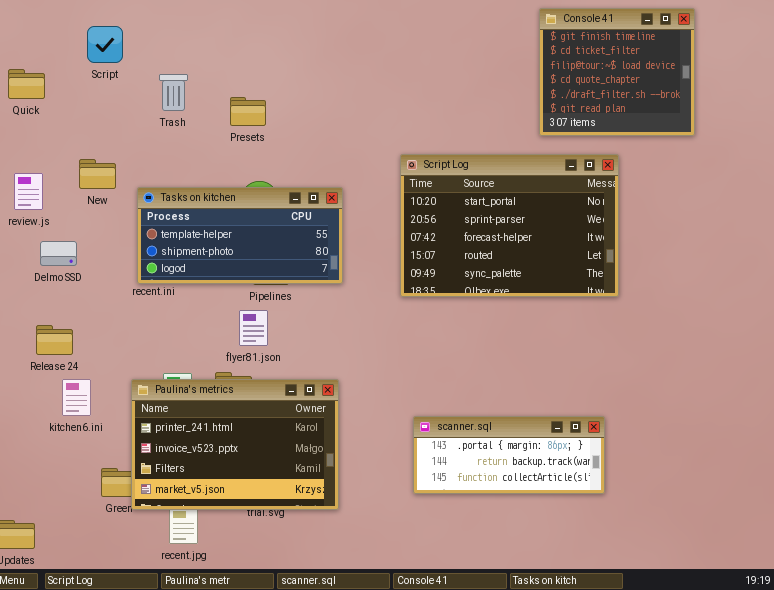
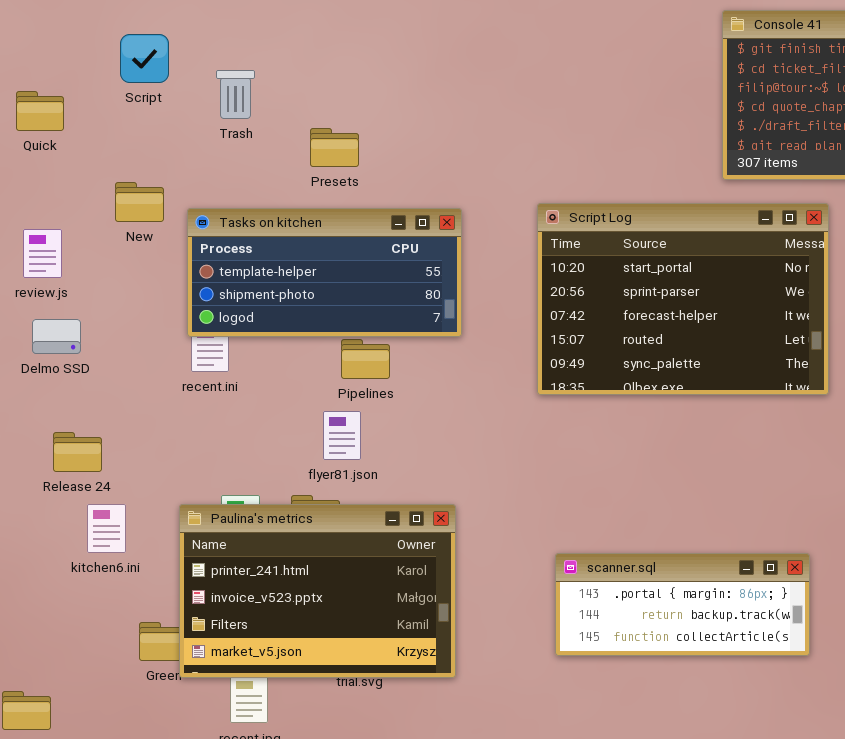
Trash: [159,74,188,111] -> [216,70,255,119], moved
New: [79,159,116,189] -> [115,182,164,222], moved
Tasks on kitchen: [137,187,343,284] -> [187,208,462,337], moved
Delmo SSD: [40,241,77,266] -> [32,319,81,354], moved

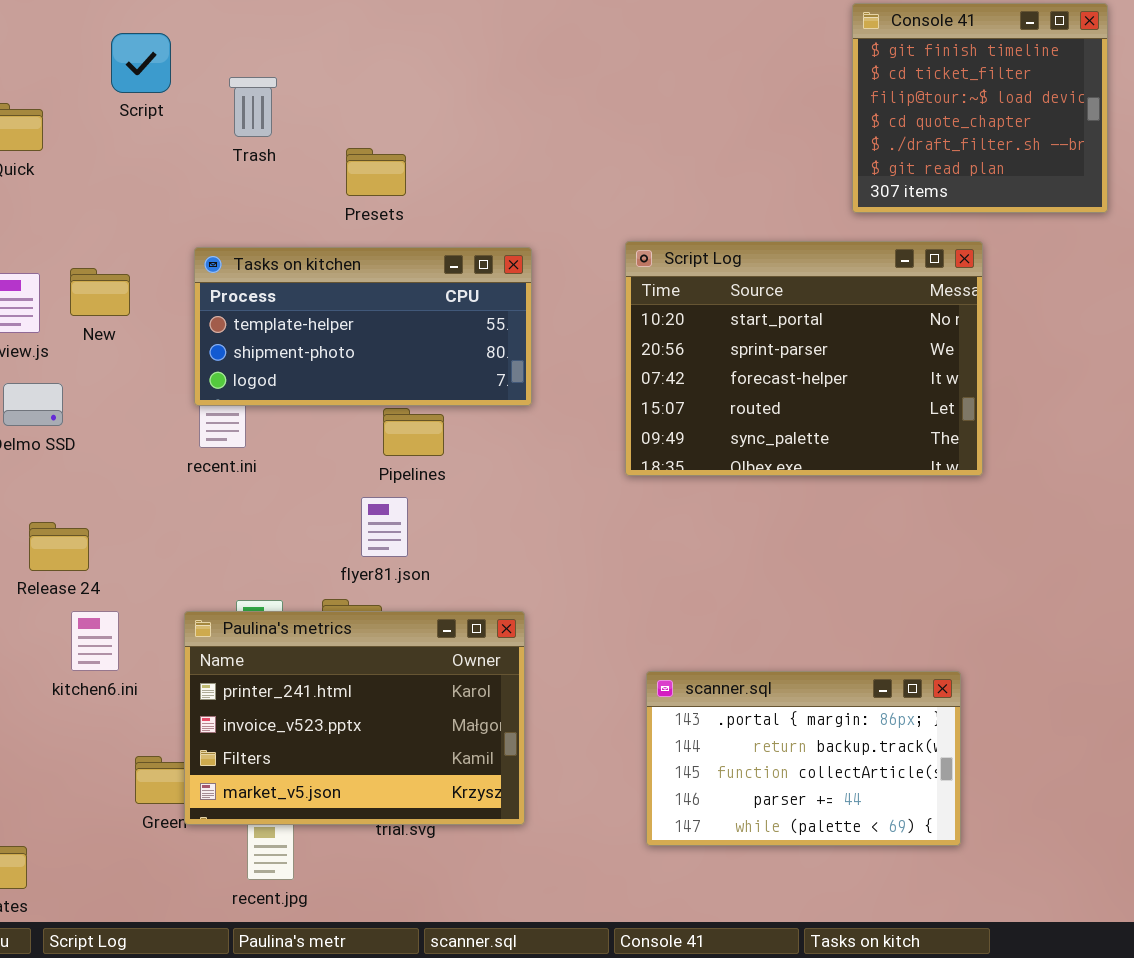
New: [115,182,164,222] -> [70,268,130,316], moved
scanner.sql: [555,553,810,656] -> [646,671,961,846], resized

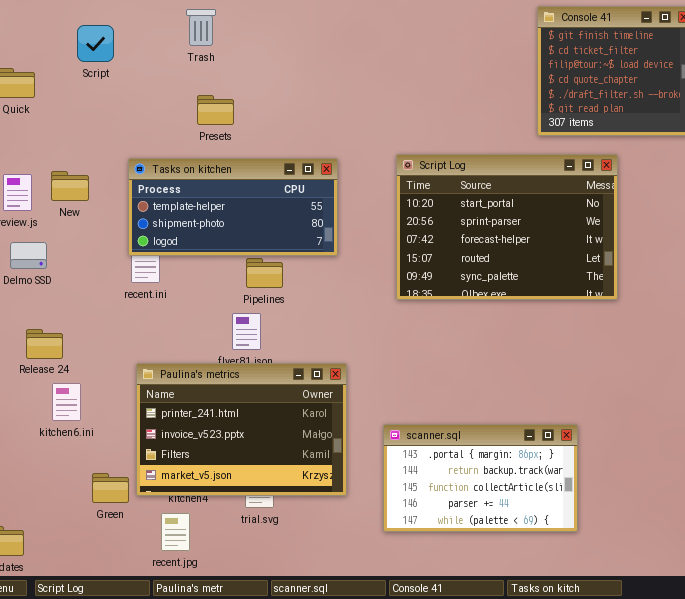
Trash: [229,77,277,137] -> [186,9,216,46], moved
Presets: [346,148,406,196] -> [197,95,234,125], moved
Paulina's metrics: [184,611,525,825] -> [136,363,347,496], moved
scanner.sql: [646,671,961,846] -> [383,424,578,532], moved

